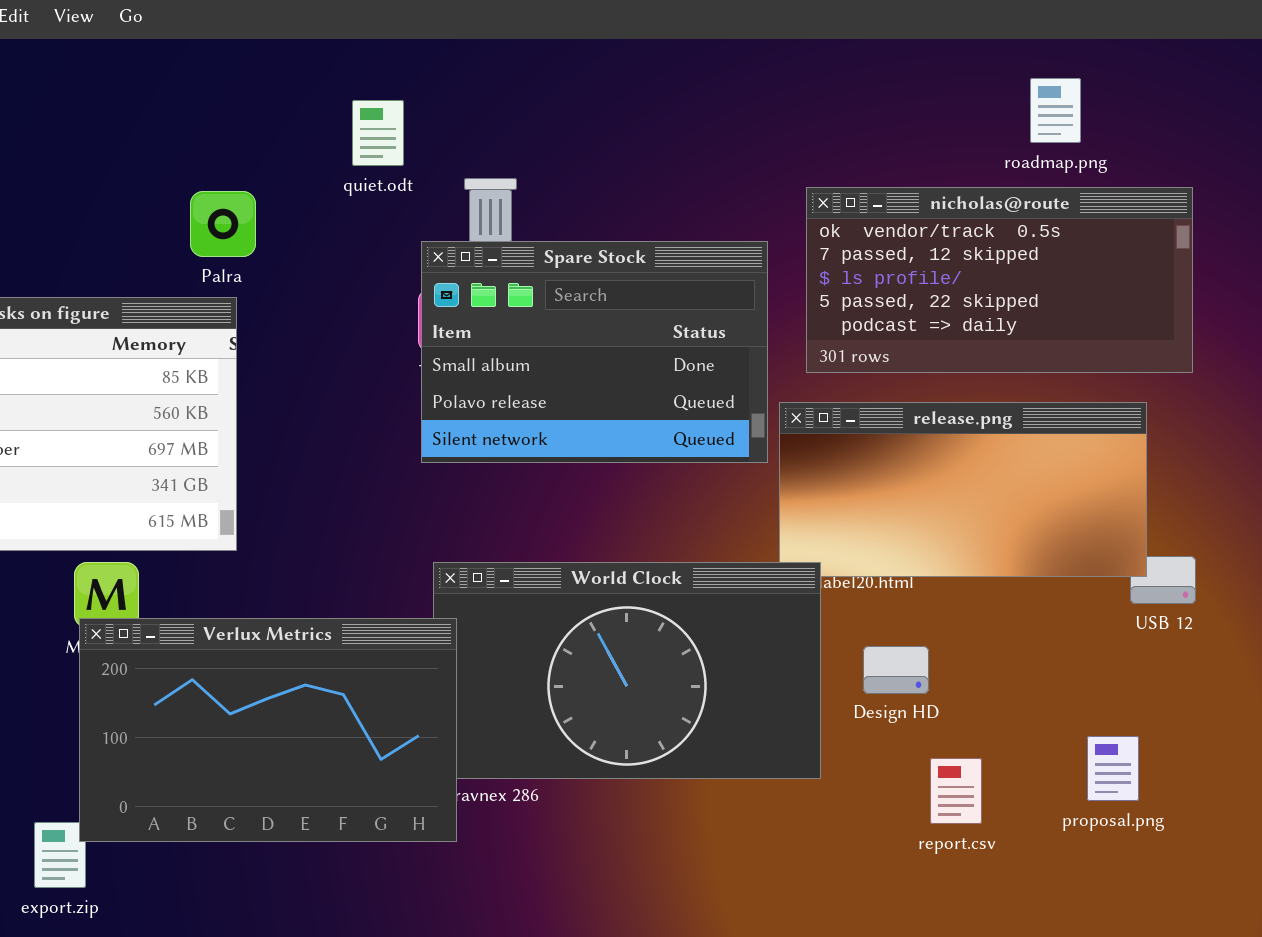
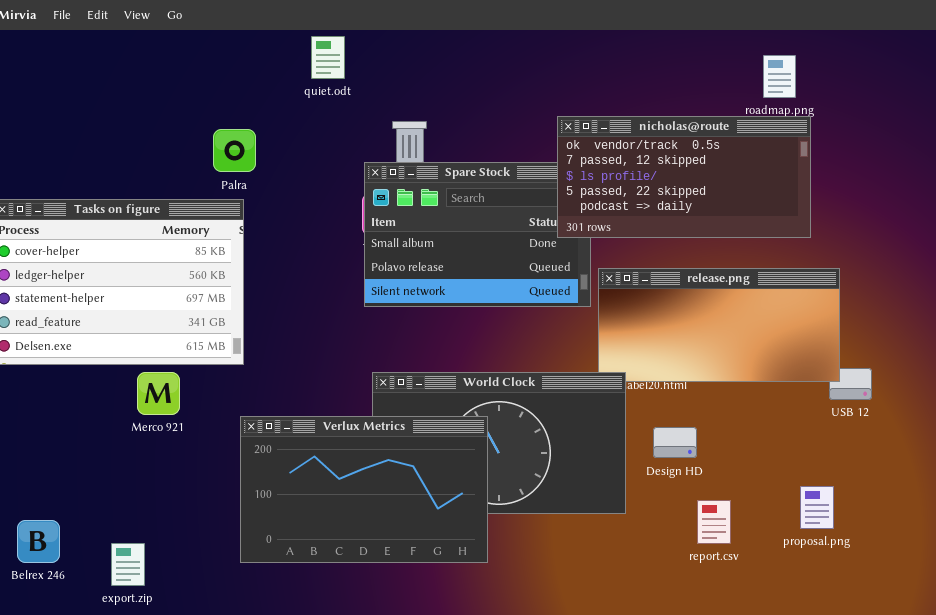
quiet.odt: [352,100,404,166] -> [311,36,345,79], moved
nicholas@route: [806,187,1193,373] -> [557,116,811,238], moved
Verlux Metrics: [79,618,457,842] -> [240,416,488,563], moved

